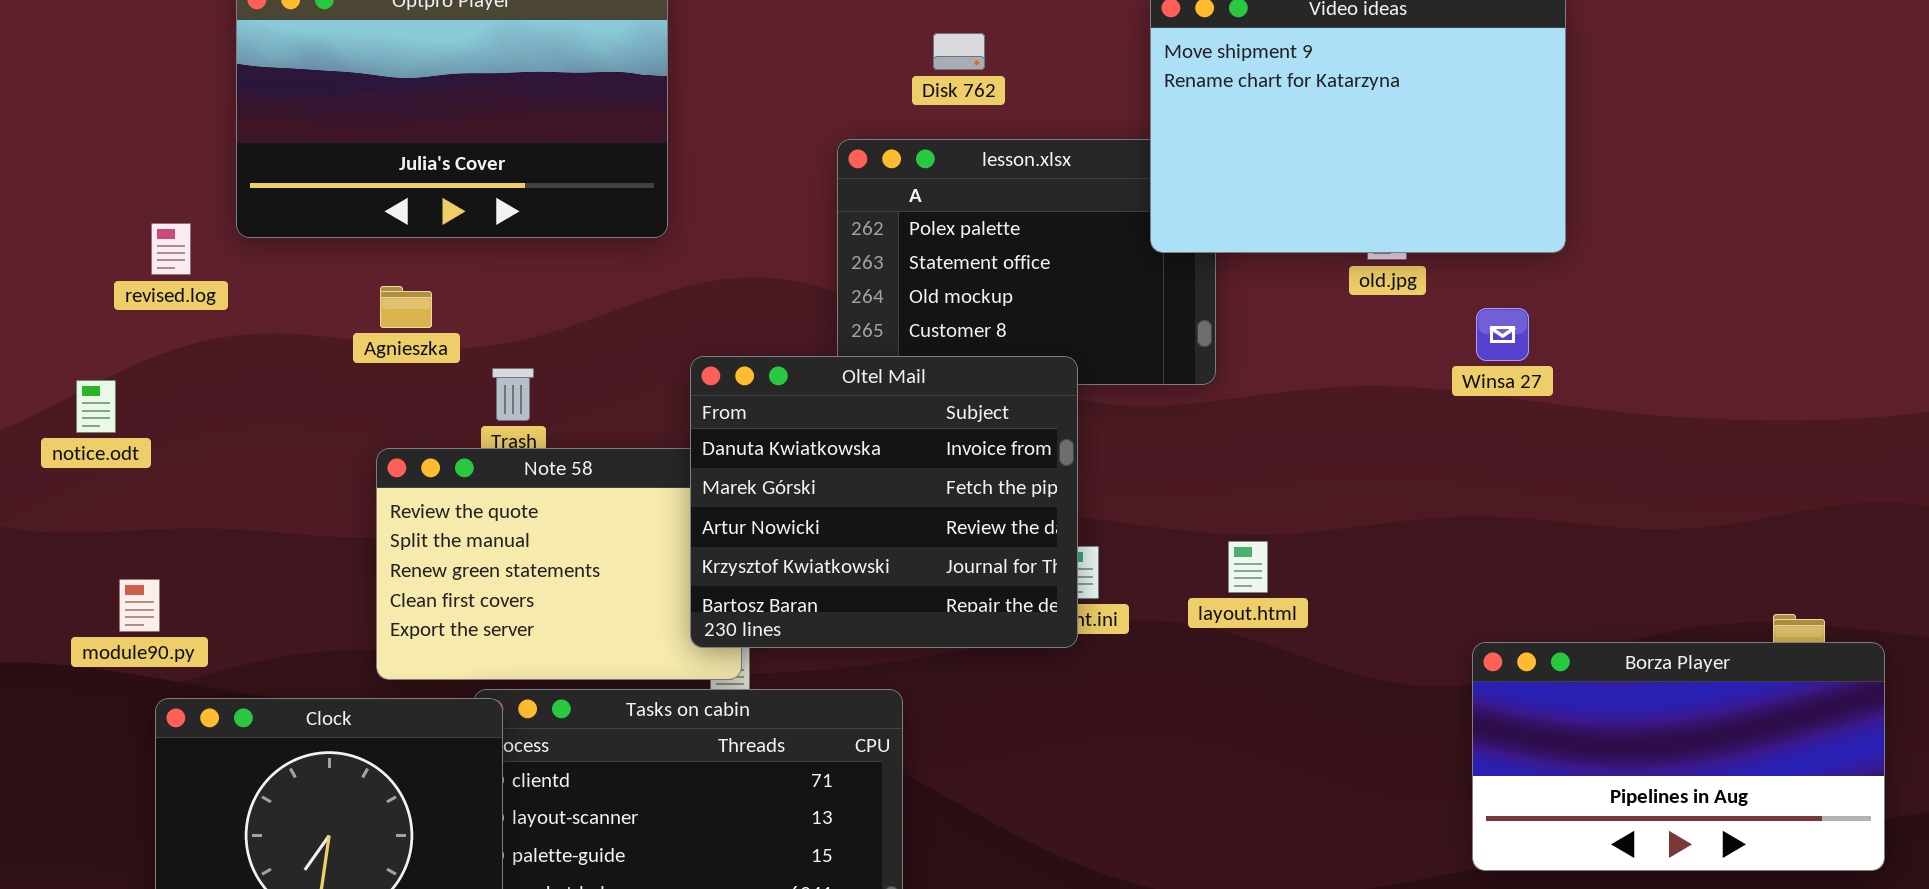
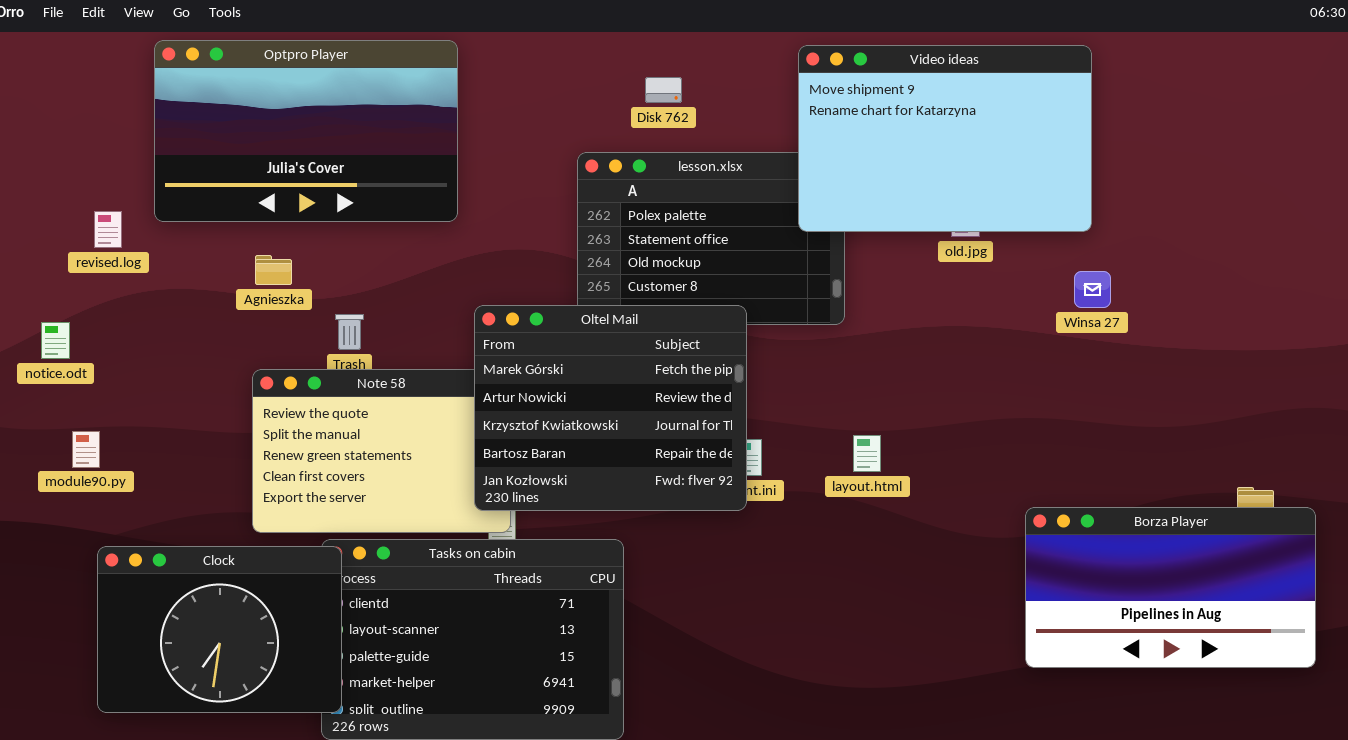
Winsa 27: [1476,308,1529,361] -> [1074,271,1111,308], moved
Oltel Mail: [690,356,1078,648] -> [474,305,747,511], scrolled down 1 row
module90.py: [119,579,160,632] -> [72,431,100,468], moved

